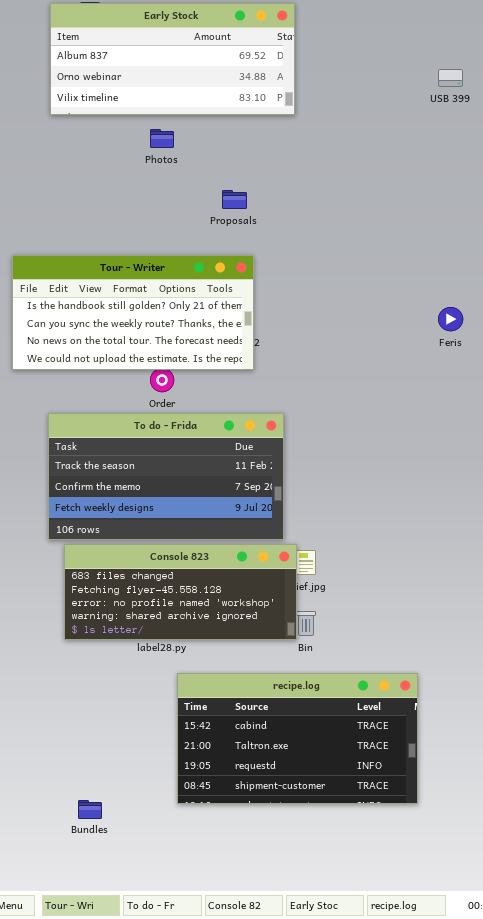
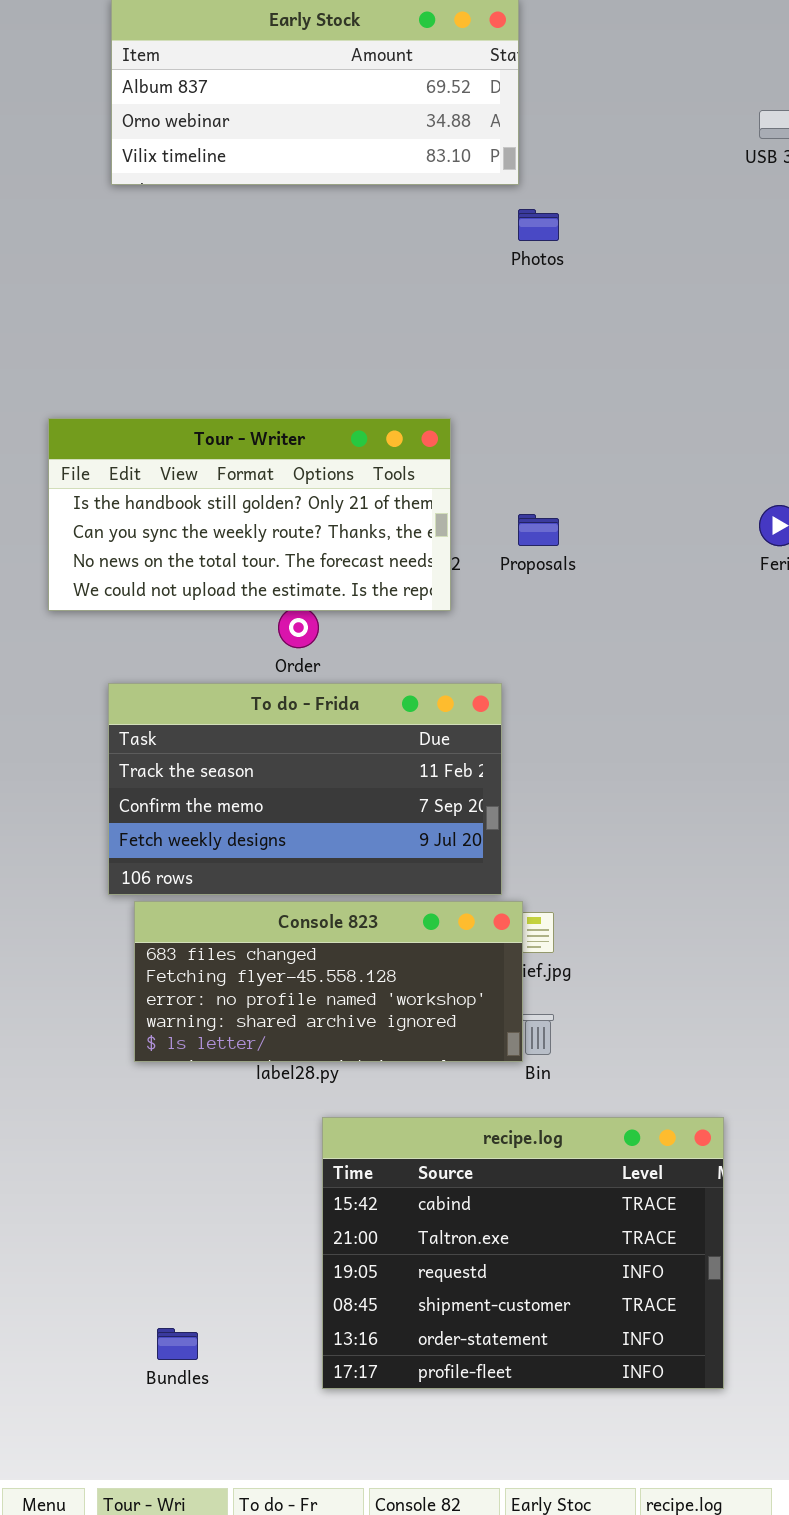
Photos: [150,129,174,148] -> [518,209,559,241], moved
Proposals: [222,190,247,209] -> [518,514,559,546], moved
recipe.log: [177,673,418,804] -> [322,1117,724,1389], resized

